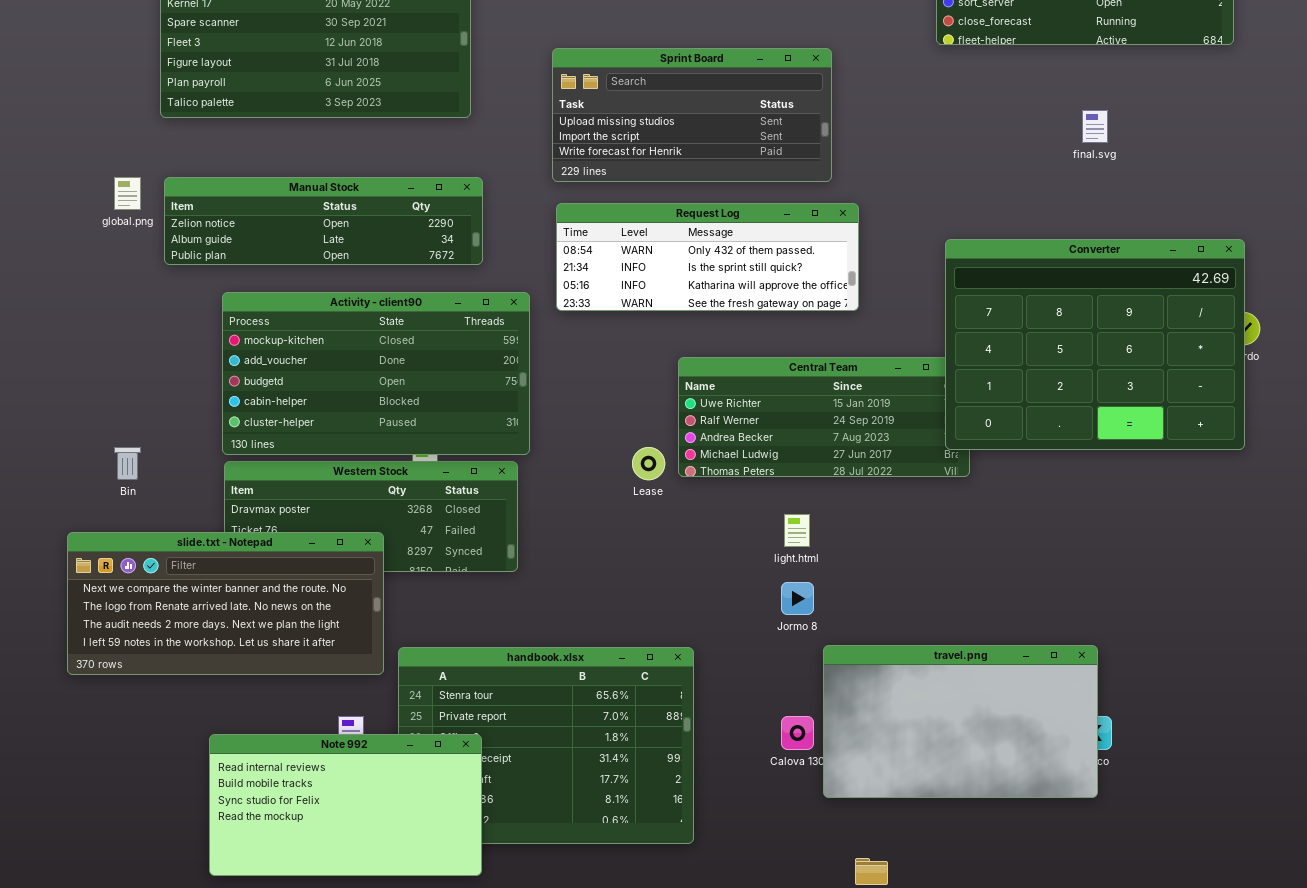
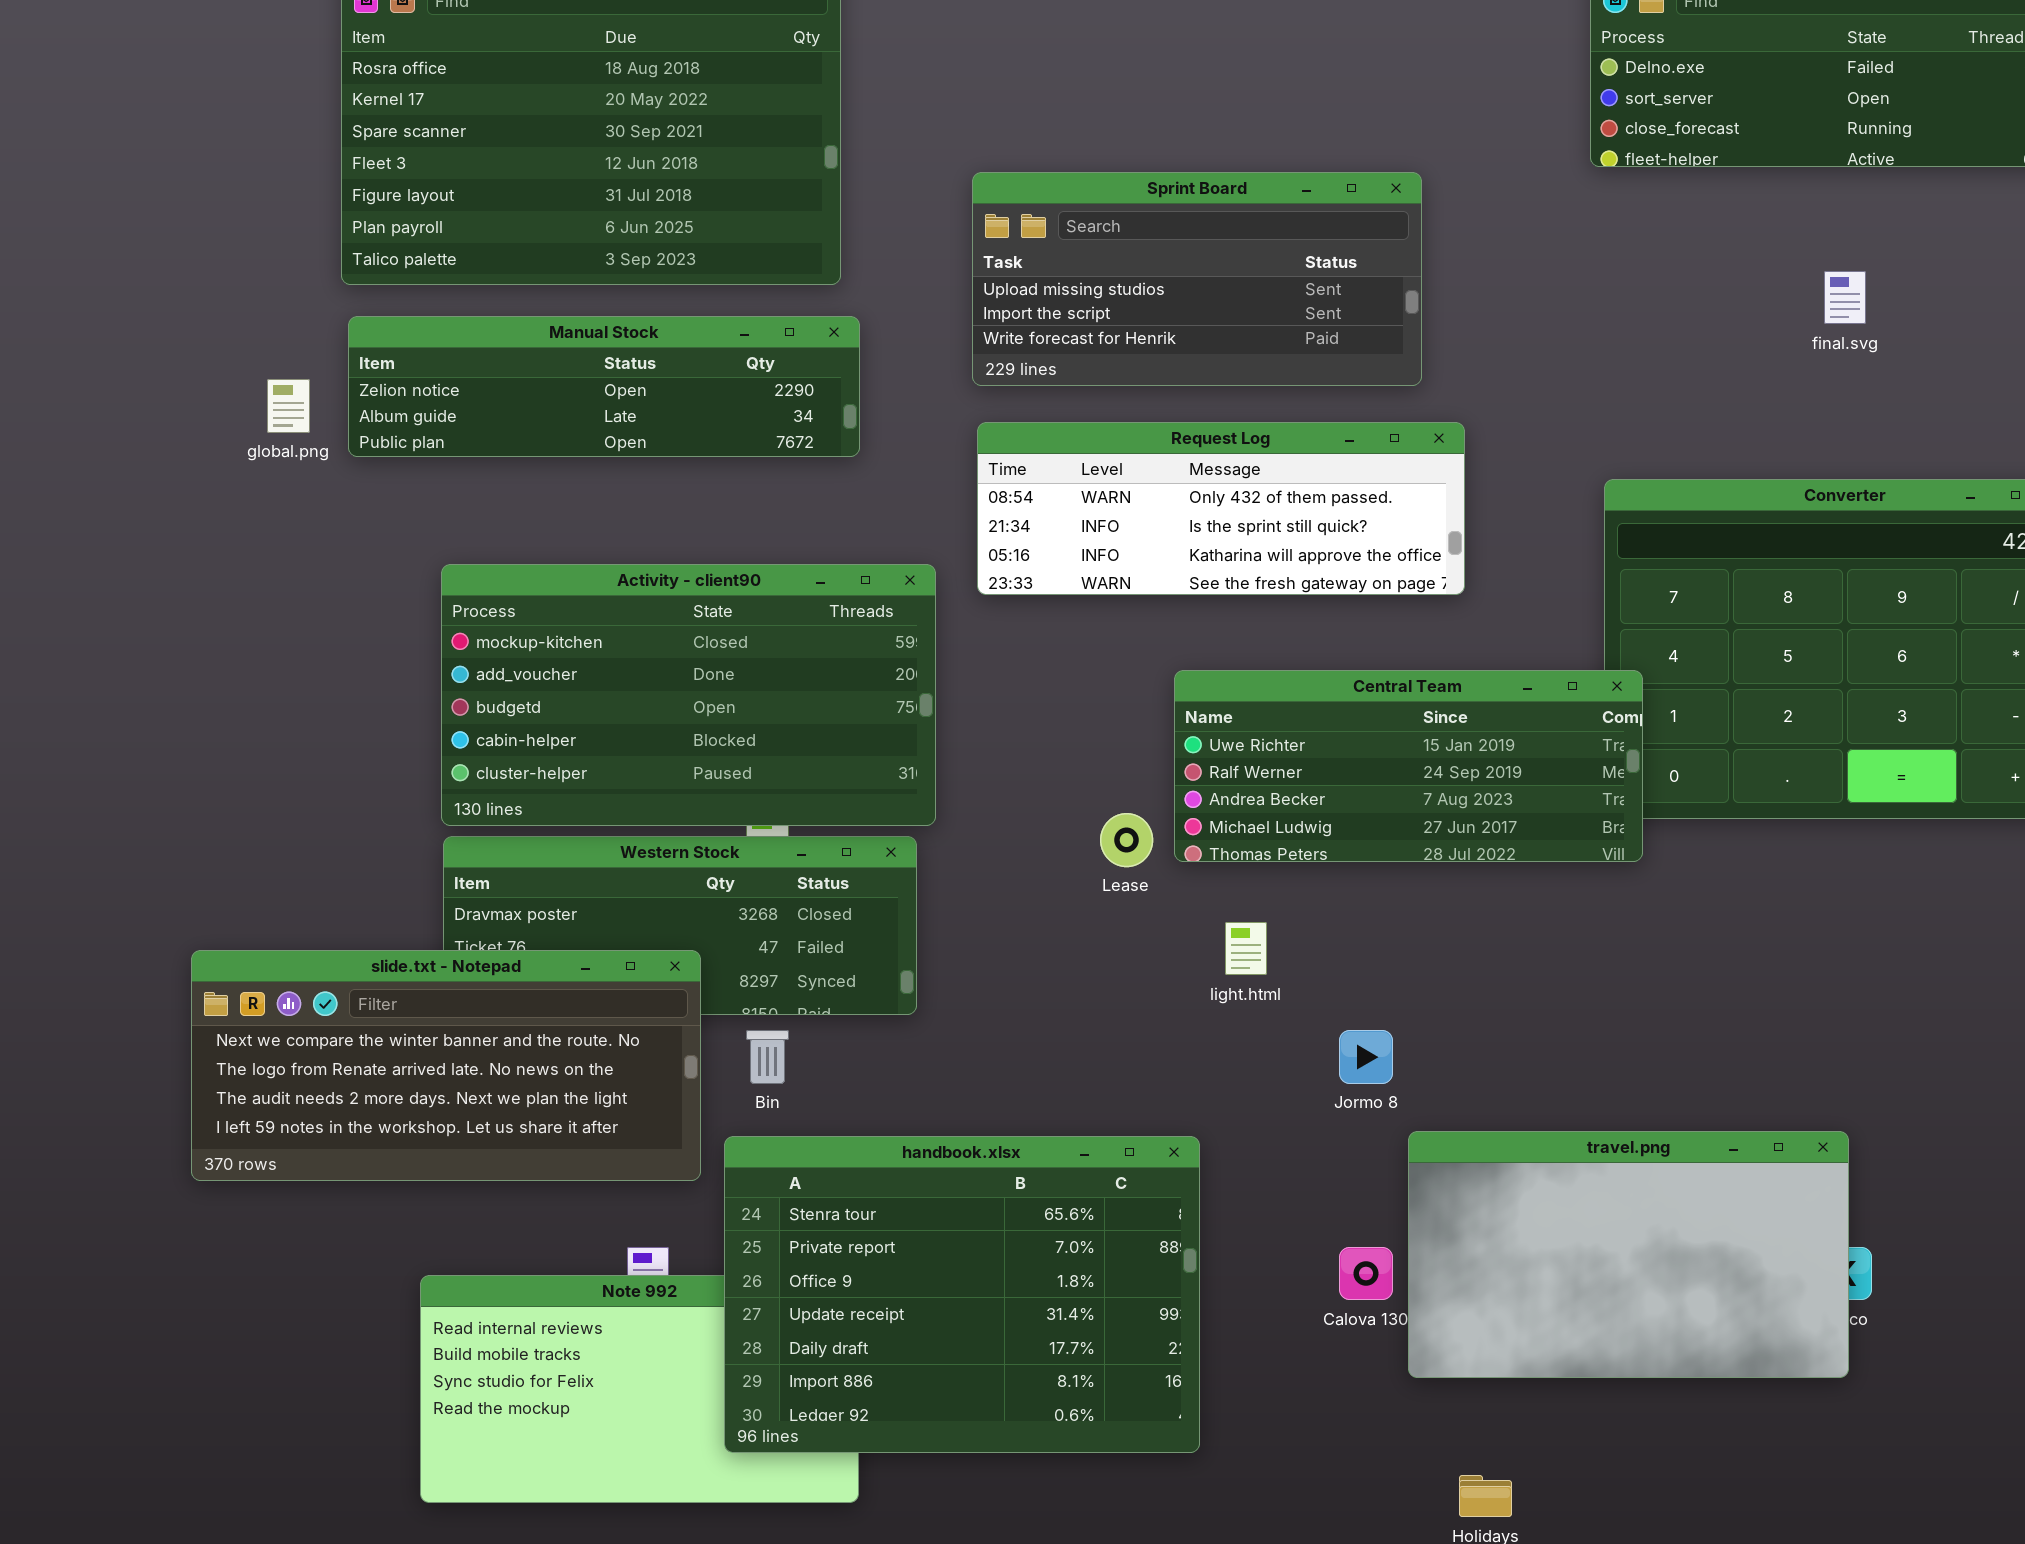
Manual Stock: [164,177,483,265] -> [348,316,860,457], moved
Central Team: [678,357,970,477] -> [1174,670,1643,862], raised
Bin: [114,447,141,480] -> [746,1030,789,1084], moved
light.html: [784,514,810,547] -> [1225,922,1267,975], moved
handbook.xlsx: [398,647,694,844] -> [724,1136,1200,1453], raised

